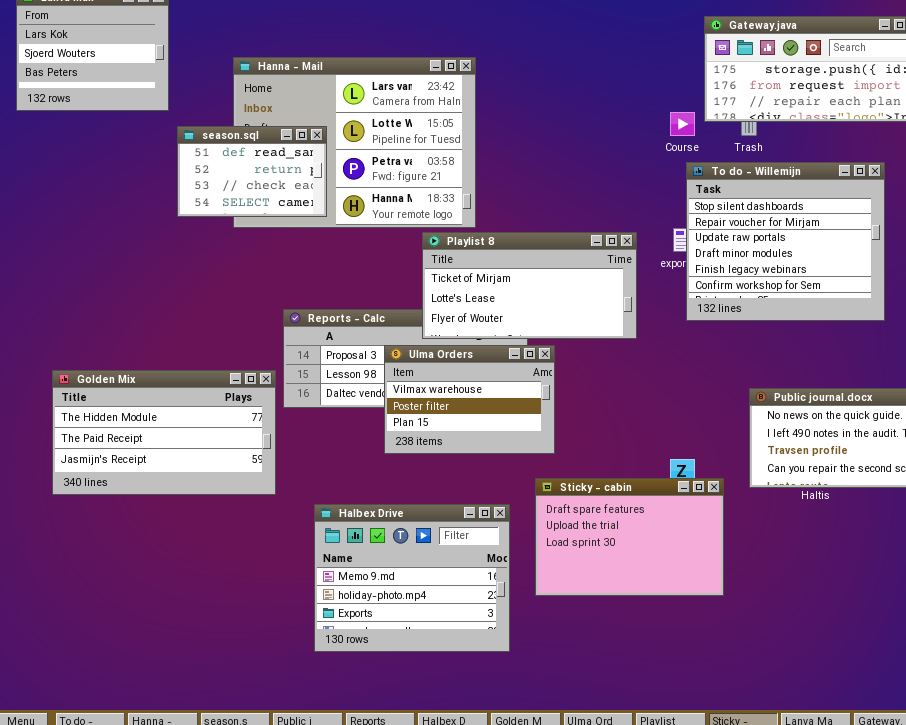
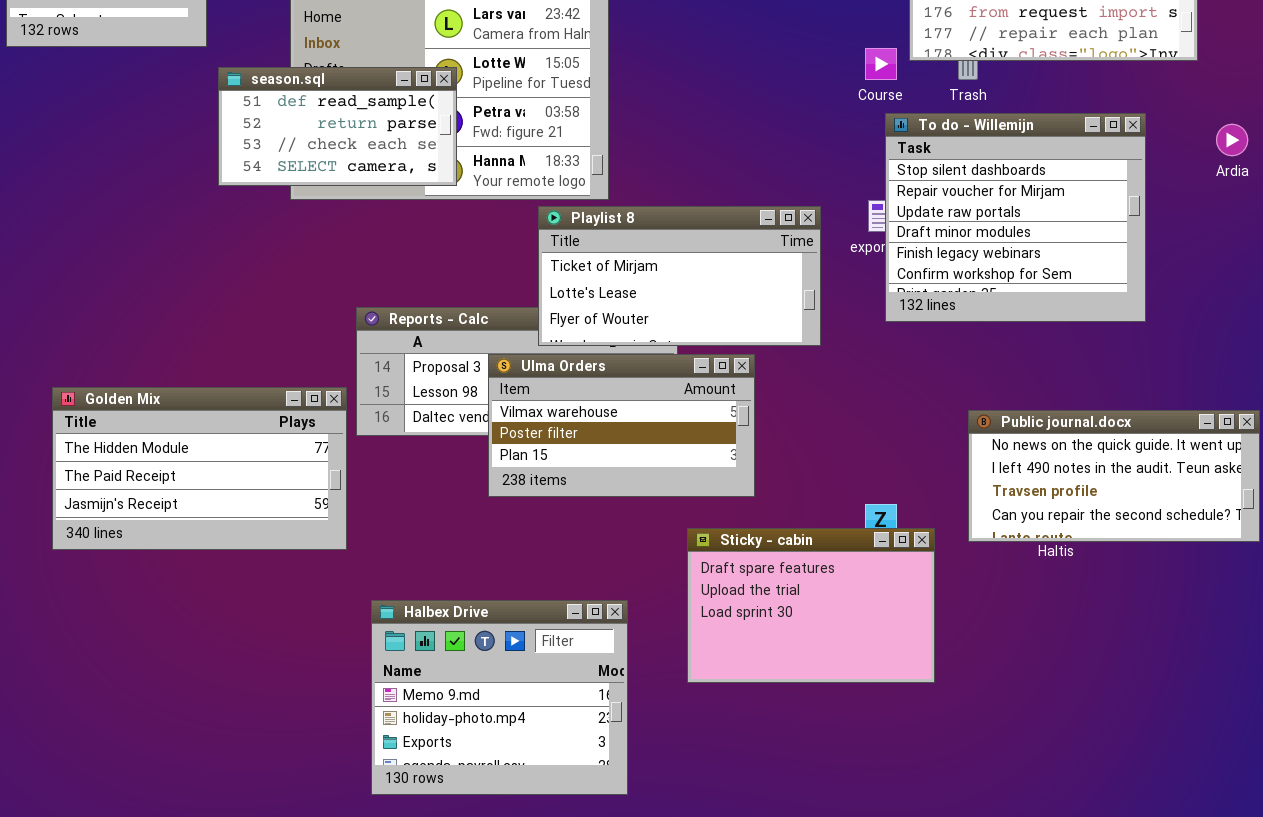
season.sql: [177,126,327,217] -> [218,67,457,186], resized
Ulma Orders: [384,345,555,454] -> [488,354,755,497], resized
Halbex Drive: [314,504,510,652] -> [371,600,628,795], moved

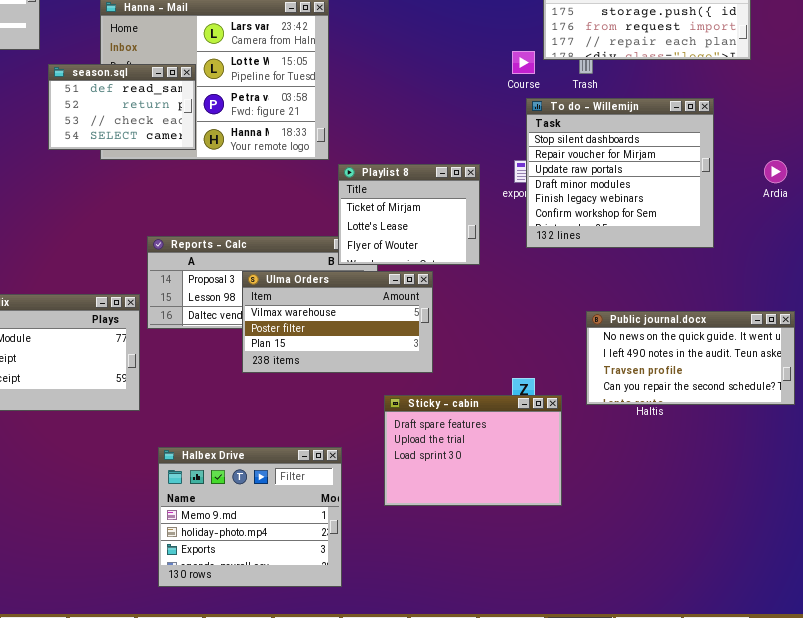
season.sql: [218,67,457,186] -> [48,64,196,150], resized
Ardia: [1216,124,1248,156] -> [764,160,787,183], moved
Playlist 8: [538,206,821,346] -> [338,164,480,265], resized

